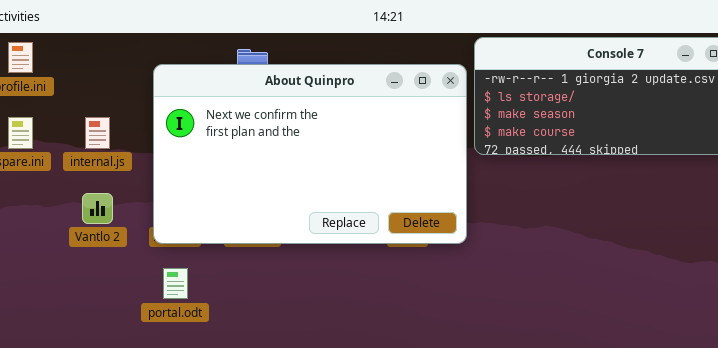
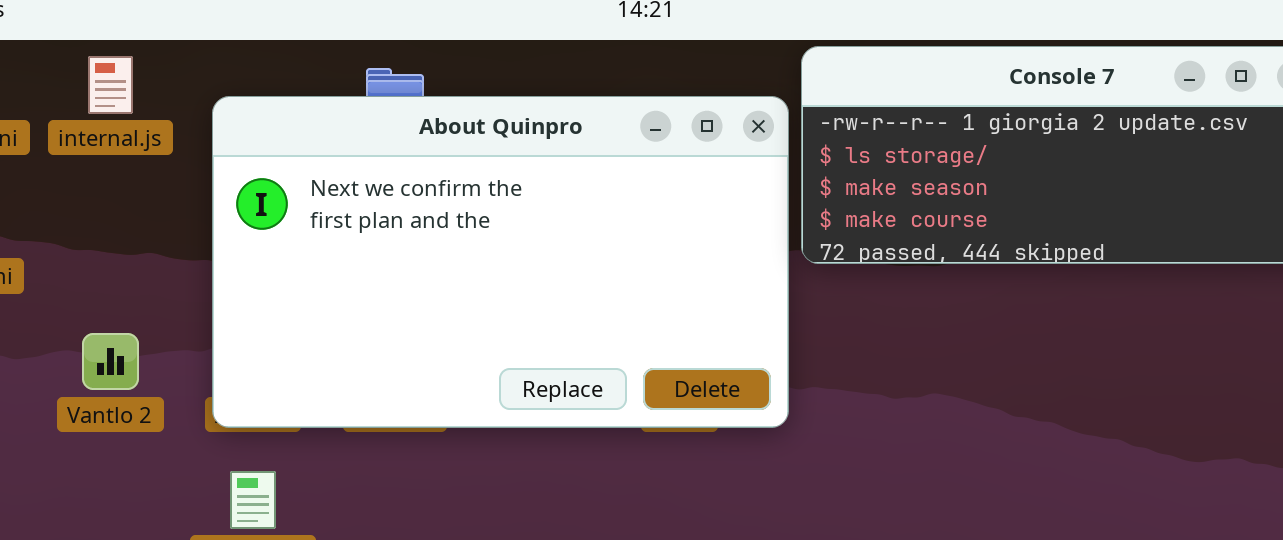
internal.js: [85,117,110,149] -> [88,56,133,114], moved

